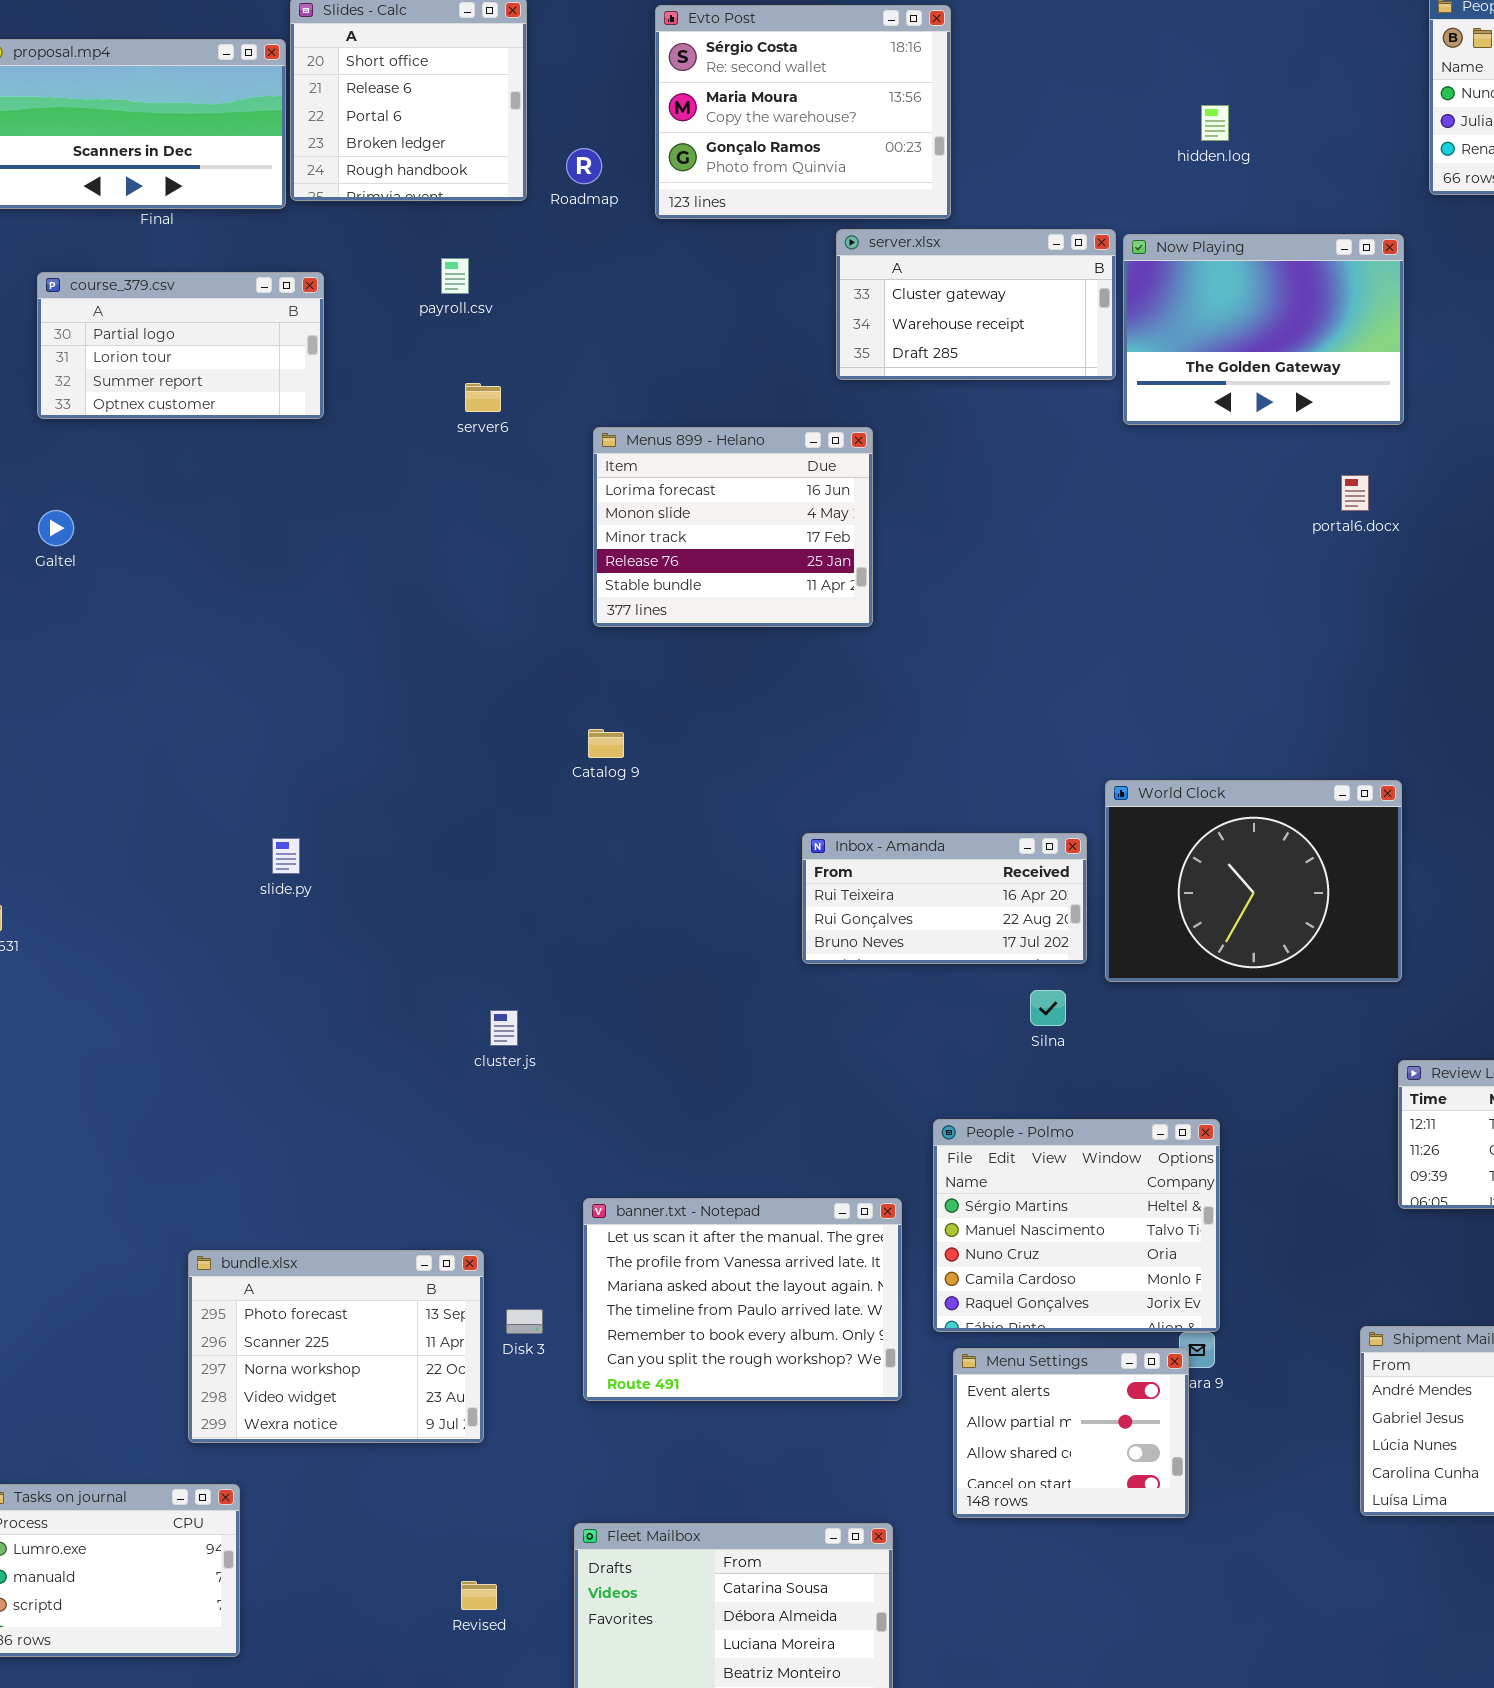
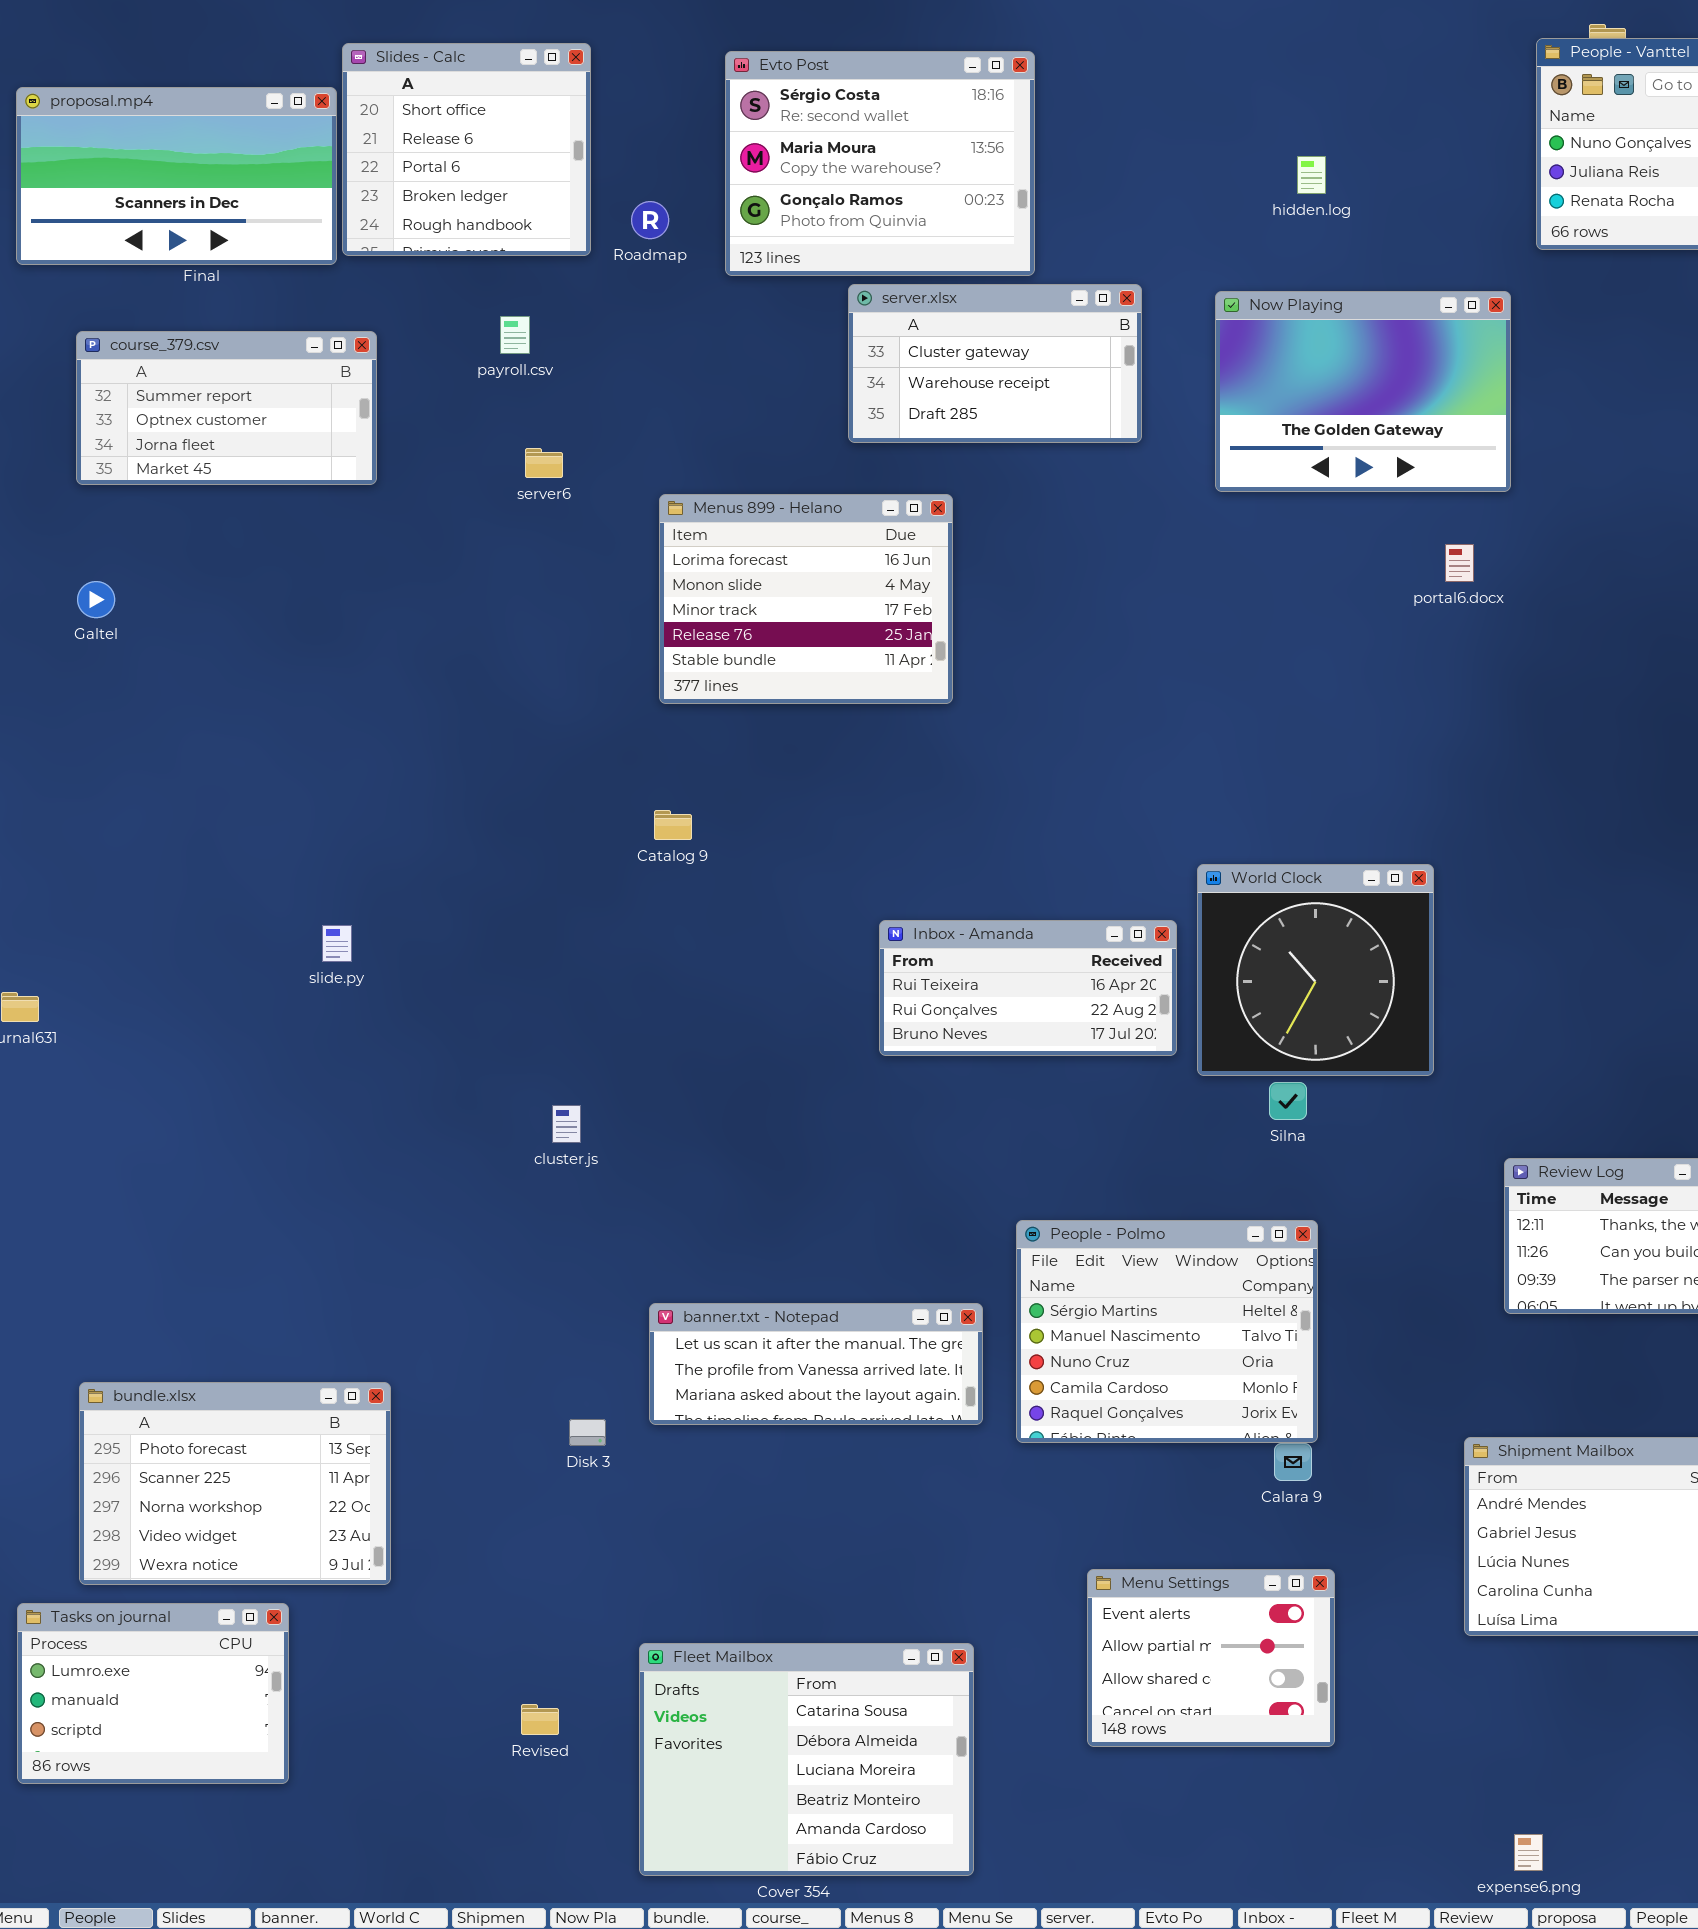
server.xlsx: [836,229,1116,380] -> [848,284,1142,443], moved
course_379.csv: [37,272,324,419] -> [76,331,377,485], scrolled down 2 rows
World Clock: [1105,780,1402,982] -> [1197,864,1434,1076], resized
Silna: [1030,990,1066,1026] -> [1269,1082,1307,1120], moved
banner.txt - Notepad: [583,1198,902,1401] -> [649,1303,983,1425], resized
bundle.xlsx: [188,1250,484,1443] -> [79,1382,391,1585], moved
Menu Settings: [953,1348,1189,1518] -> [1087,1569,1335,1747], moved

